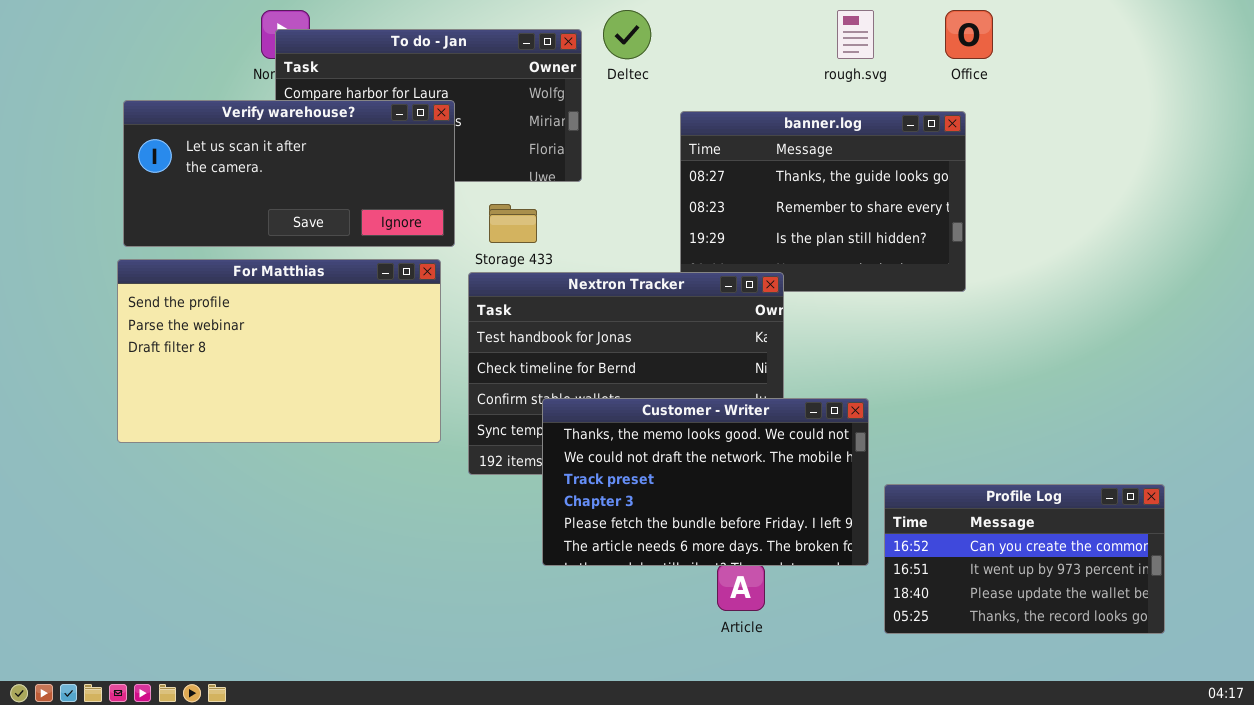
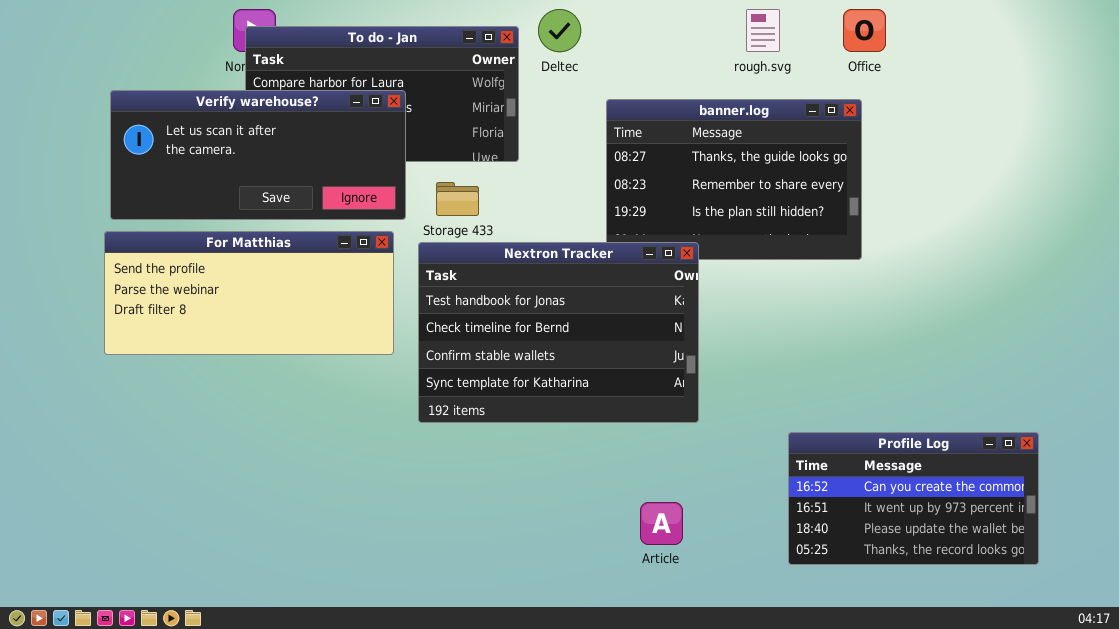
For Matthias: [117,259,441,443] -> [104,231,394,355], resized
Customer - Writer: [542,398,869,566] -> none, closed

